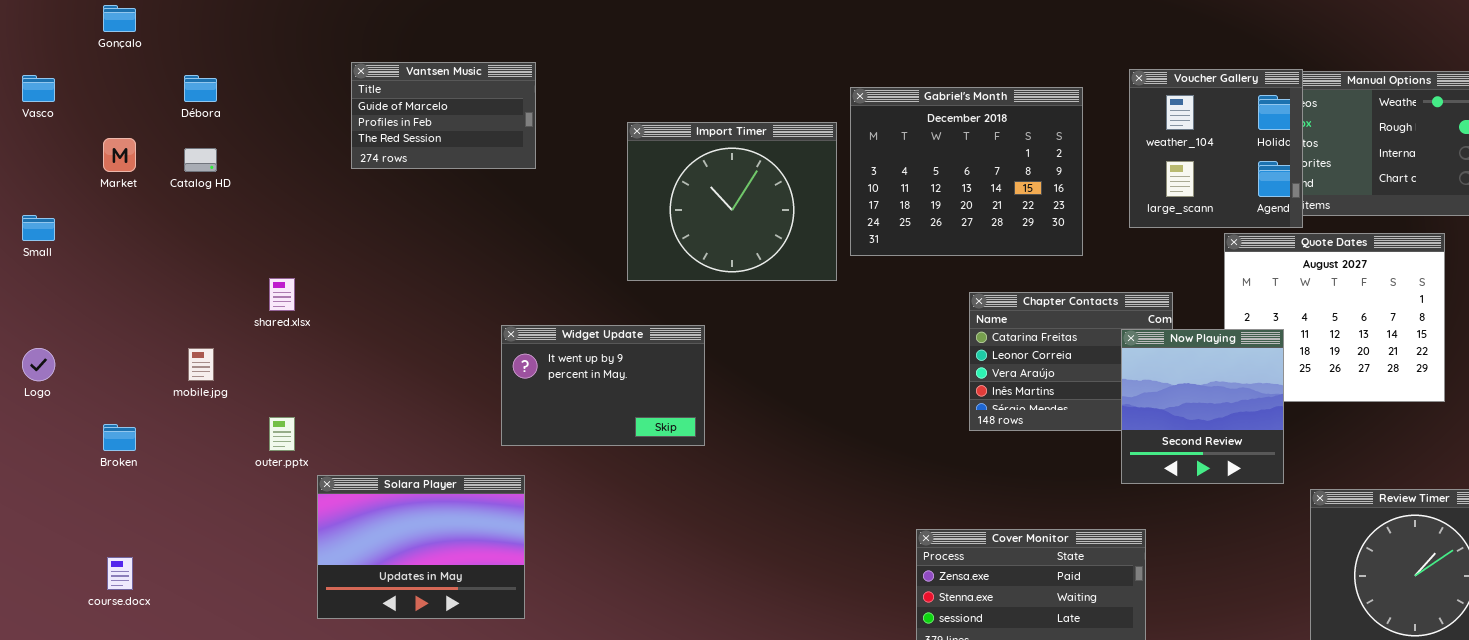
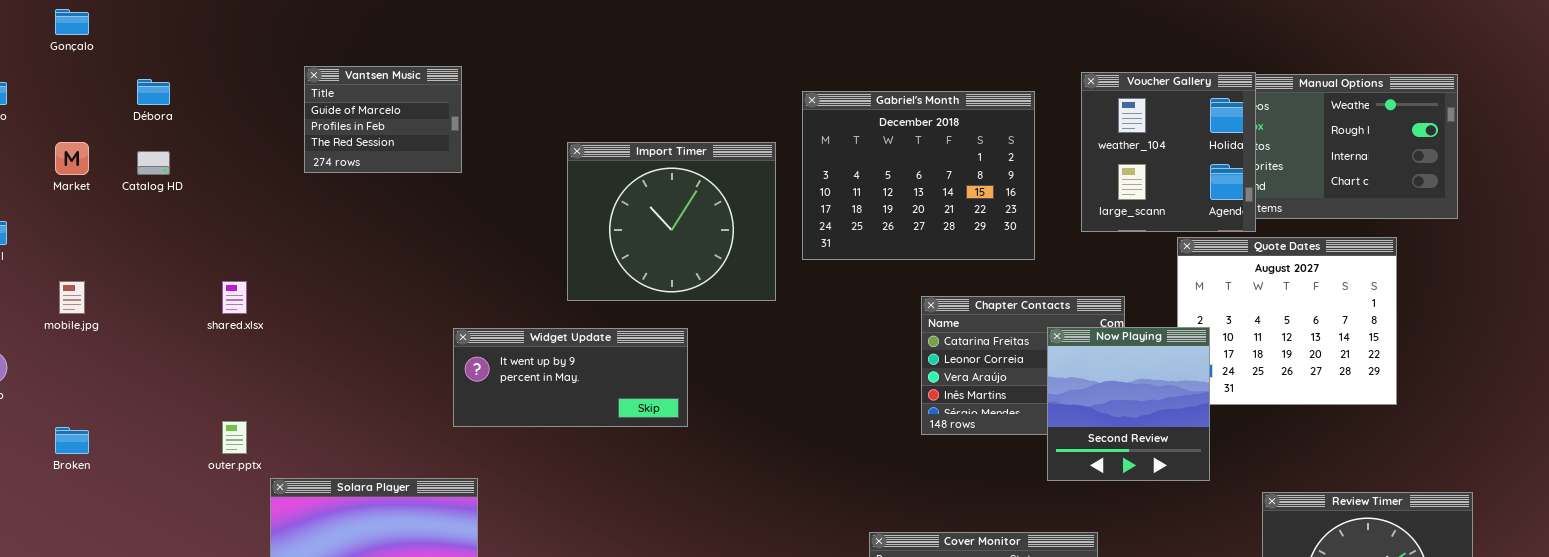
Vantsen Music: [351,62,536,169] -> [304,66,462,173], resized
Import Timer: [627,122,837,281] -> [567,142,776,301], moved
Widget Update: [501,325,705,446] -> [453,328,688,427], resized
Now Playing: [1121,329,1284,484] -> [1047,327,1210,481], moved
mobile.jpg: [188,348,214,381] -> [59,281,85,314], moved

